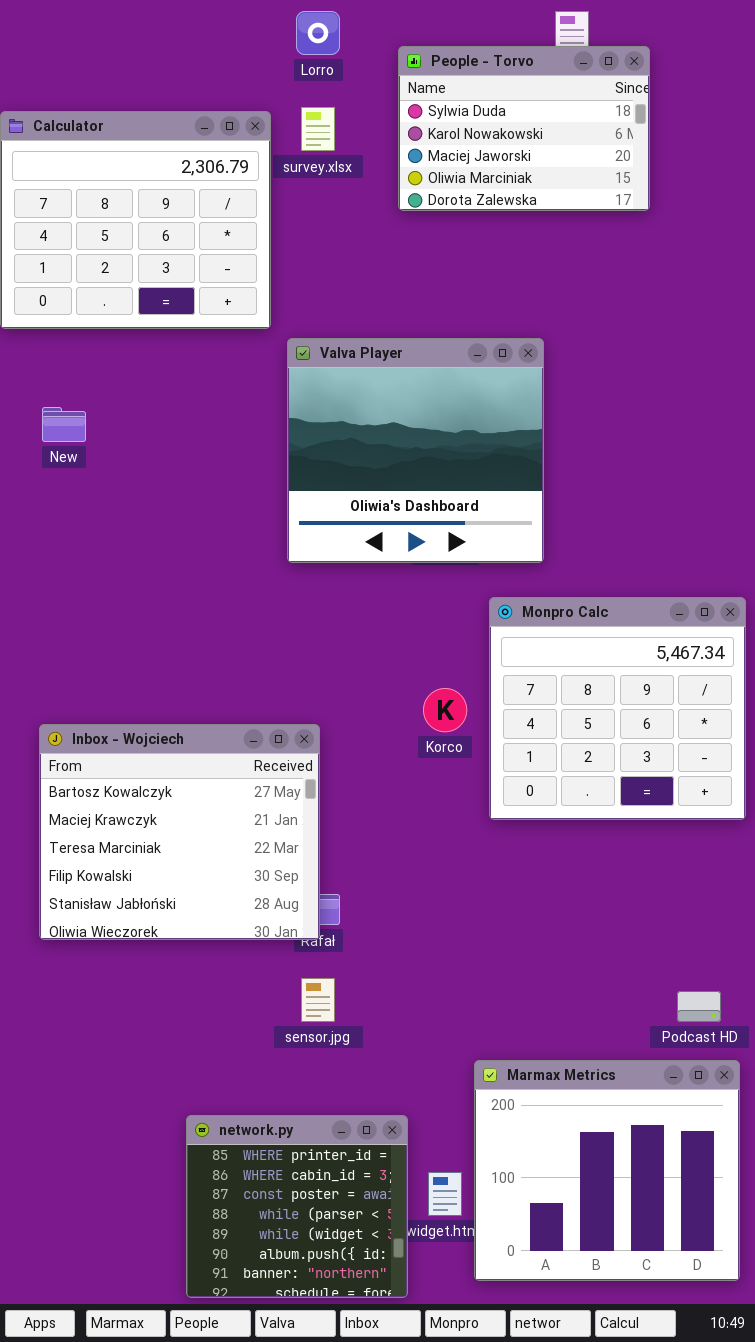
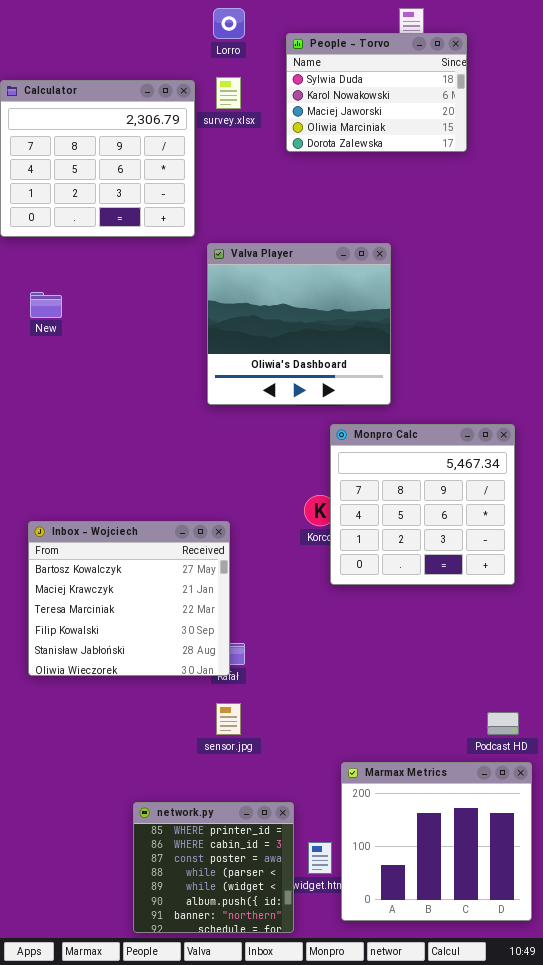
Monpro Calc: [489,597,746,820] -> [330,424,515,585], moved

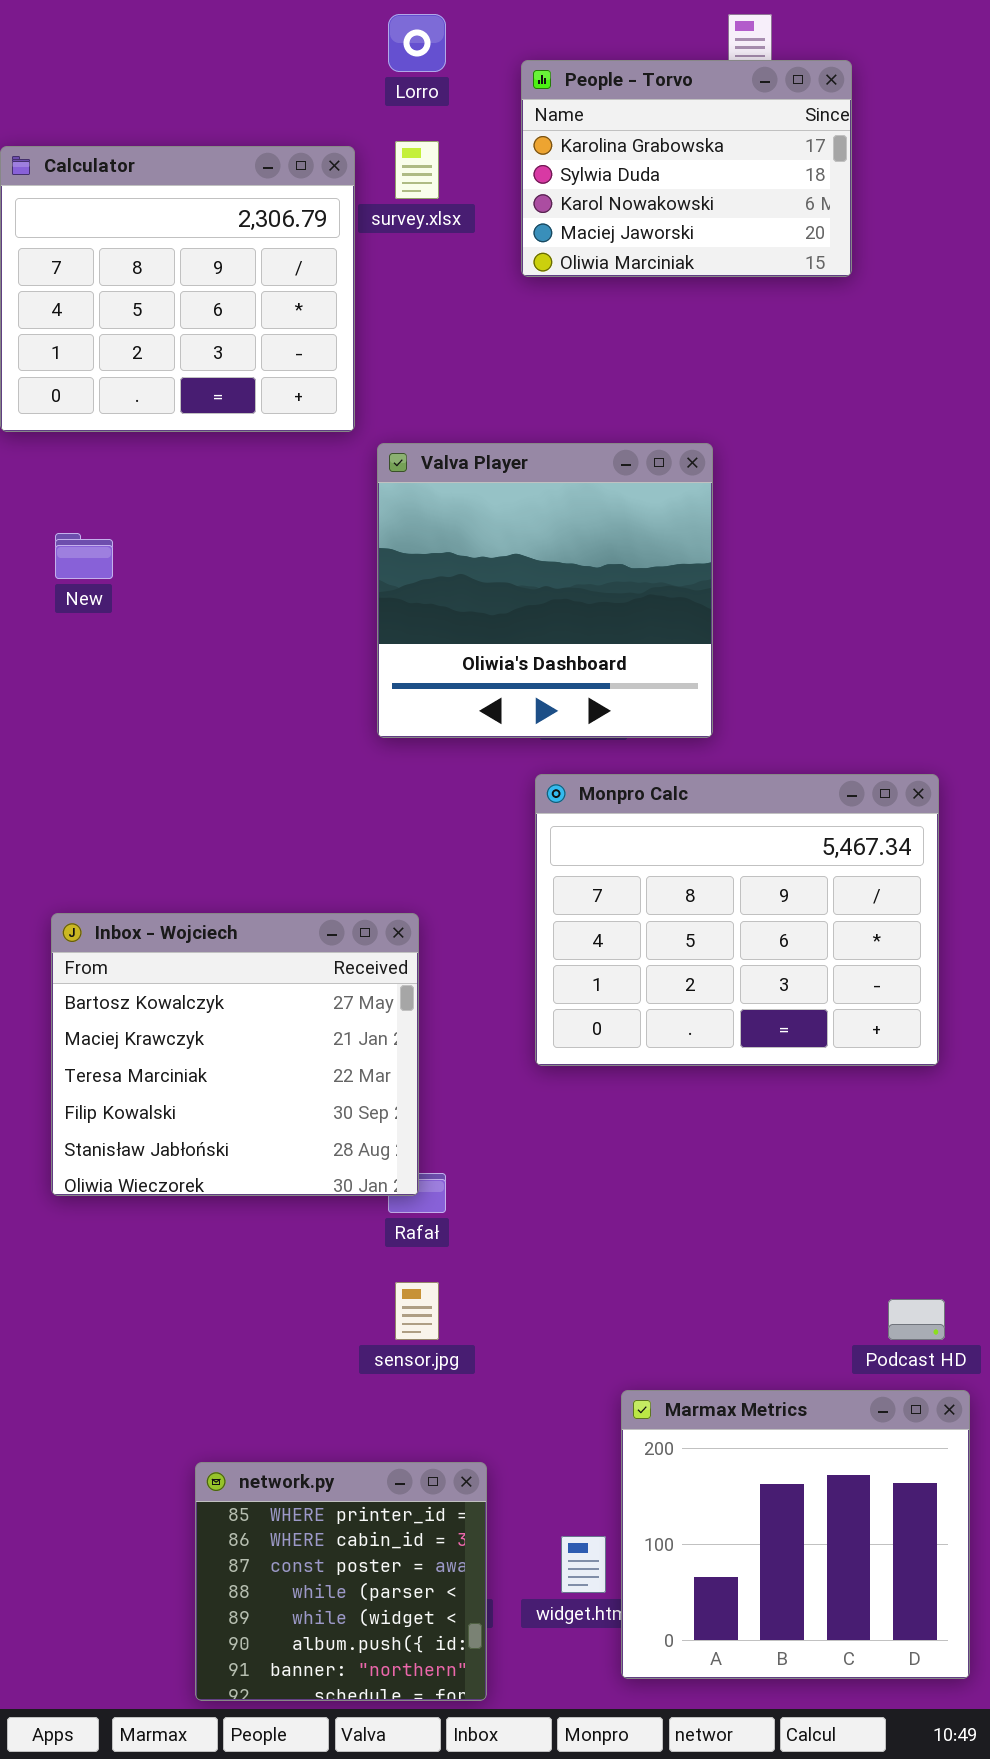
People - Torvo: [286,33,467,152] -> [521,60,852,277], scrolled up 1 row
Monpro Calc: [330,424,515,585] -> [535,774,939,1066], resized
Inbox - Wojciech: [28,521,230,676] -> [51,913,419,1196], moved
network.py: [133,802,294,933] -> [195,1462,487,1701], moved

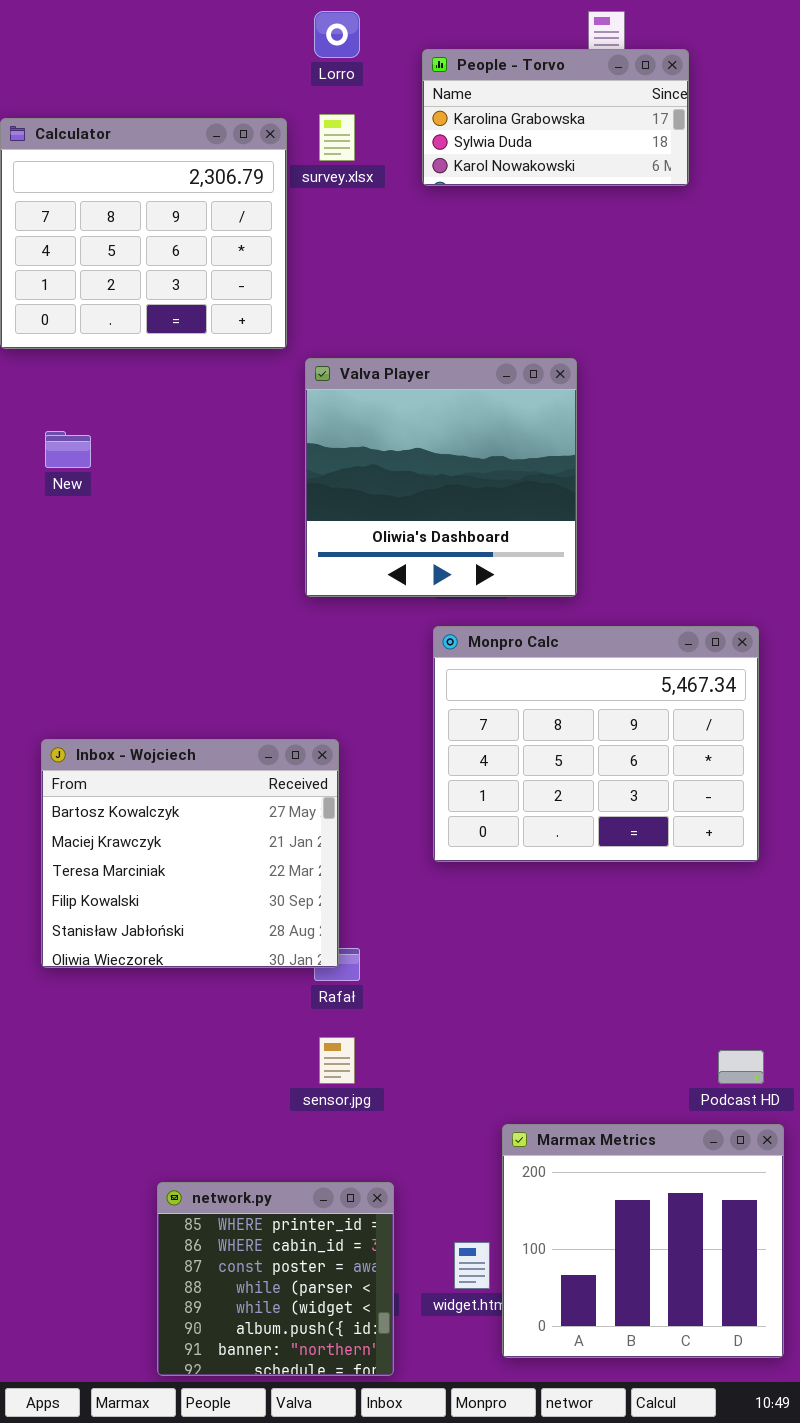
People - Torvo: [521,60,852,277] -> [422,49,689,186], resized

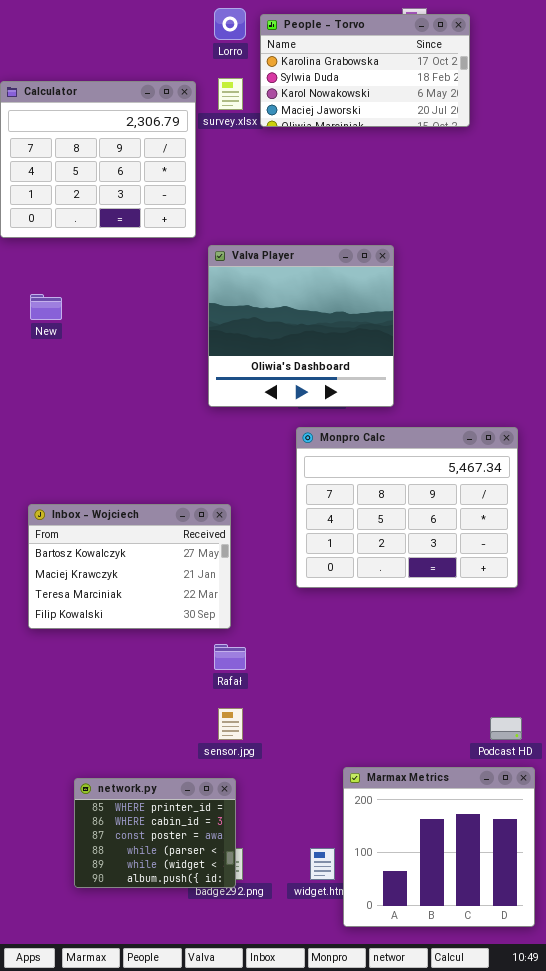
People - Torvo: [422,49,689,186] -> [260,14,470,127], resized
Inbox - Wojciech: [41,739,339,968] -> [28,504,231,629], resized
network.py: [157,1182,394,1376] -> [74,778,236,888], moved, resized

